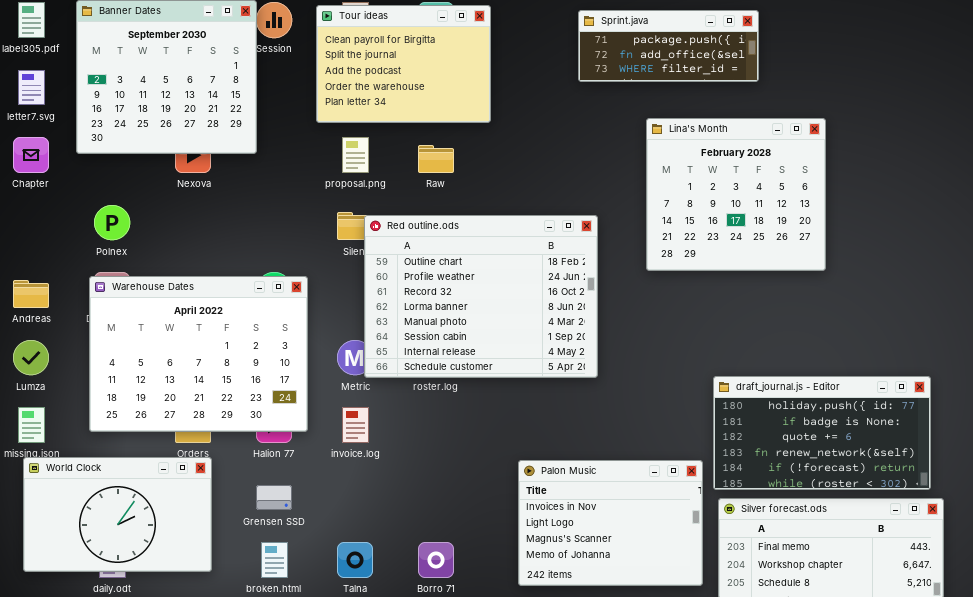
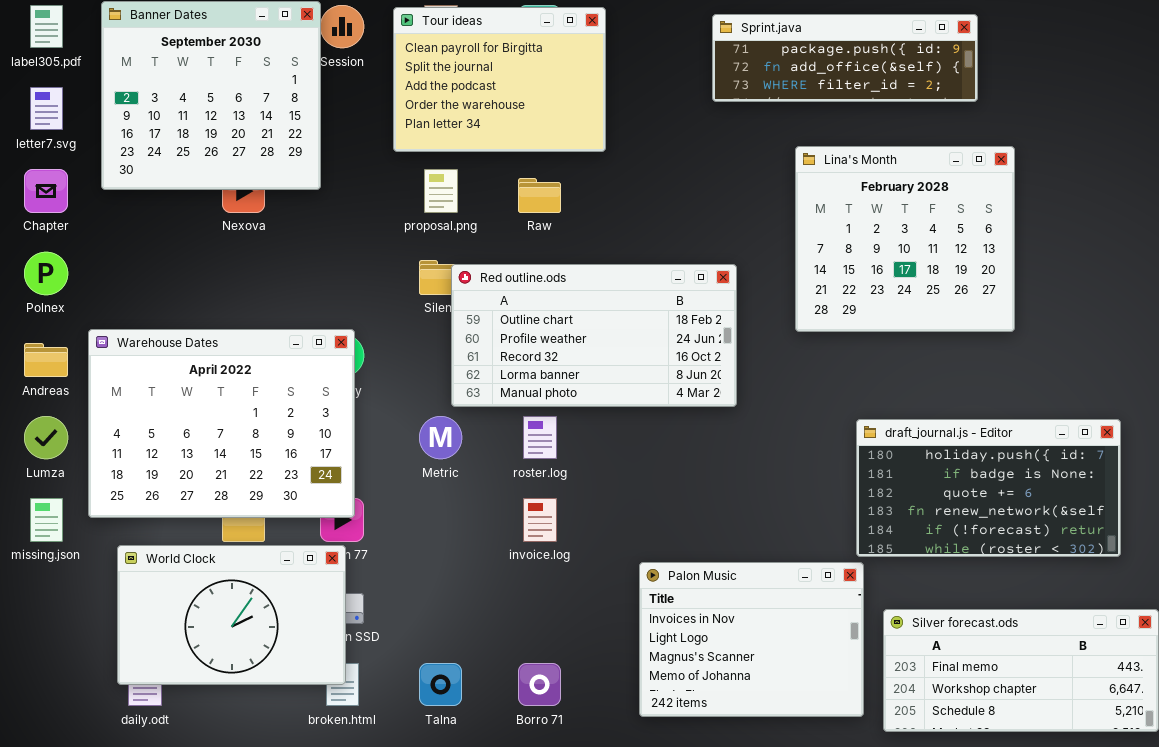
Sprint.java: [578,10,759,82] -> [712,14,978,102], resized
Polnex: [94,205,130,240] -> [24,252,68,295], moved
Red outline.ods: [364,215,598,378] -> [451,264,737,407], resized
Warehouse Dates: [89,276,308,432] -> [88,329,355,518], moved
draft_journal.js - Editor: [713,376,931,490] -> [856,419,1121,557], moved
invoice.log: [342,407,369,443] -> [523,498,557,542], moved
World Clock: [23,457,212,572] -> [117,545,346,685], moved

